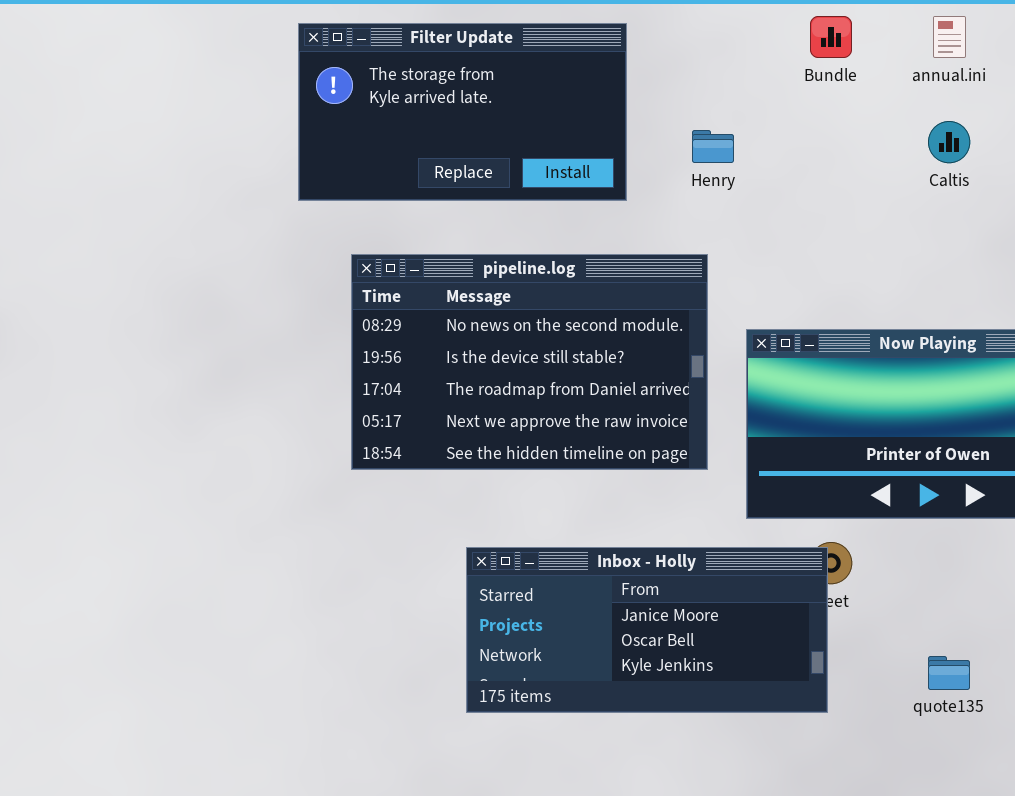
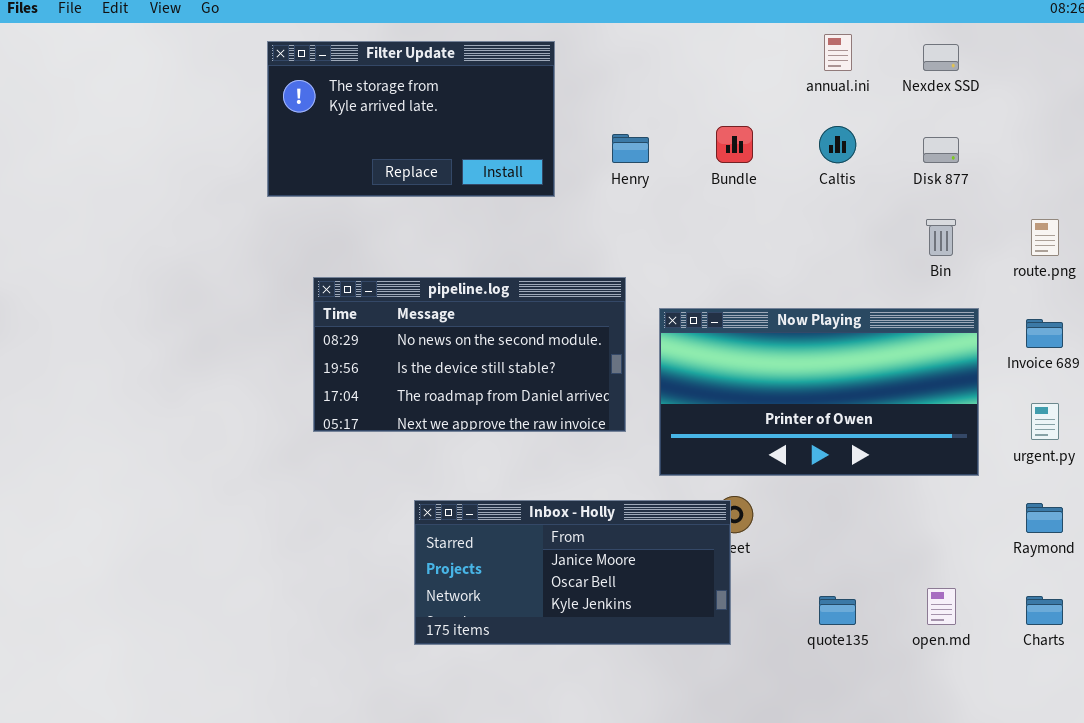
Bundle: [810,16,852,58] -> [716,126,753,163], moved
pipeline.log: [351,254,708,470] -> [313,277,626,432], resized

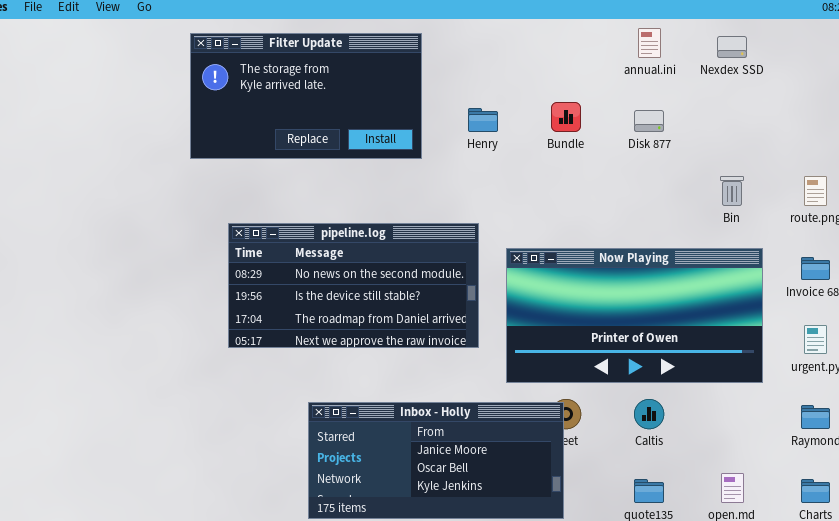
Caltis: [819,126,856,163] -> [634,399,664,429], moved
Disk 877: [923,137,959,163] -> [634,110,664,132], moved

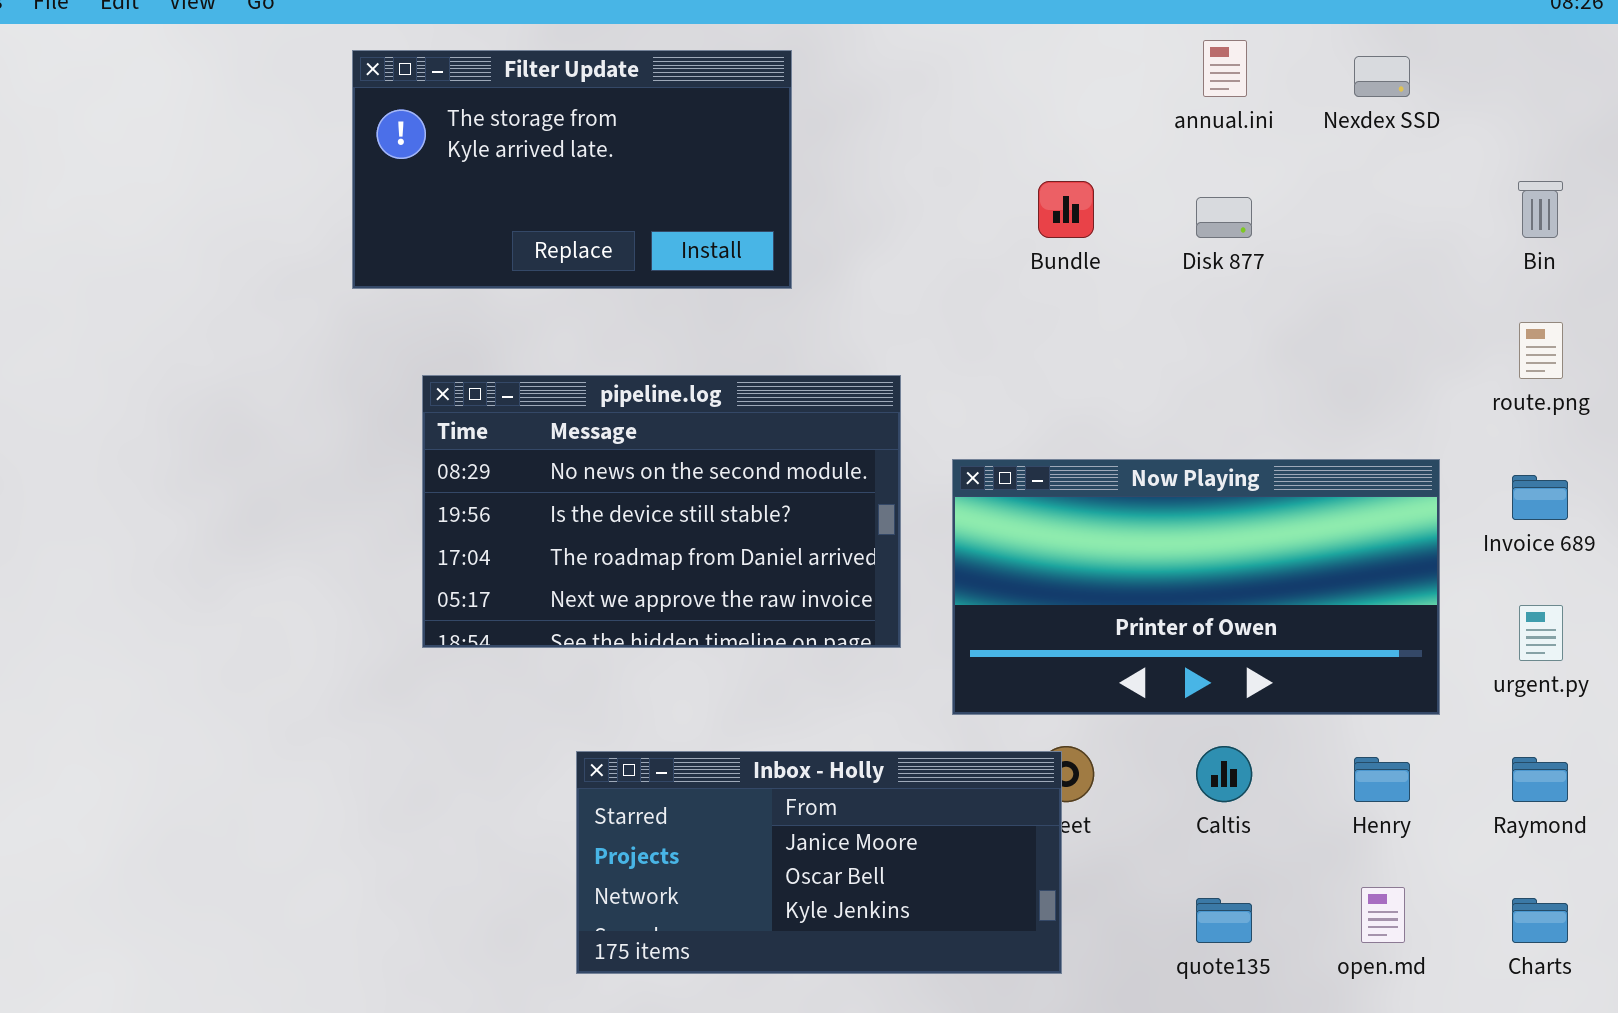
Henry: [468,108,498,132] -> [1354,757,1410,802], moved
Bin: [720,176,744,206] -> [1518,181,1563,238], moved
pipeline.log: [228,223,479,348] -> [422,375,901,648], resized

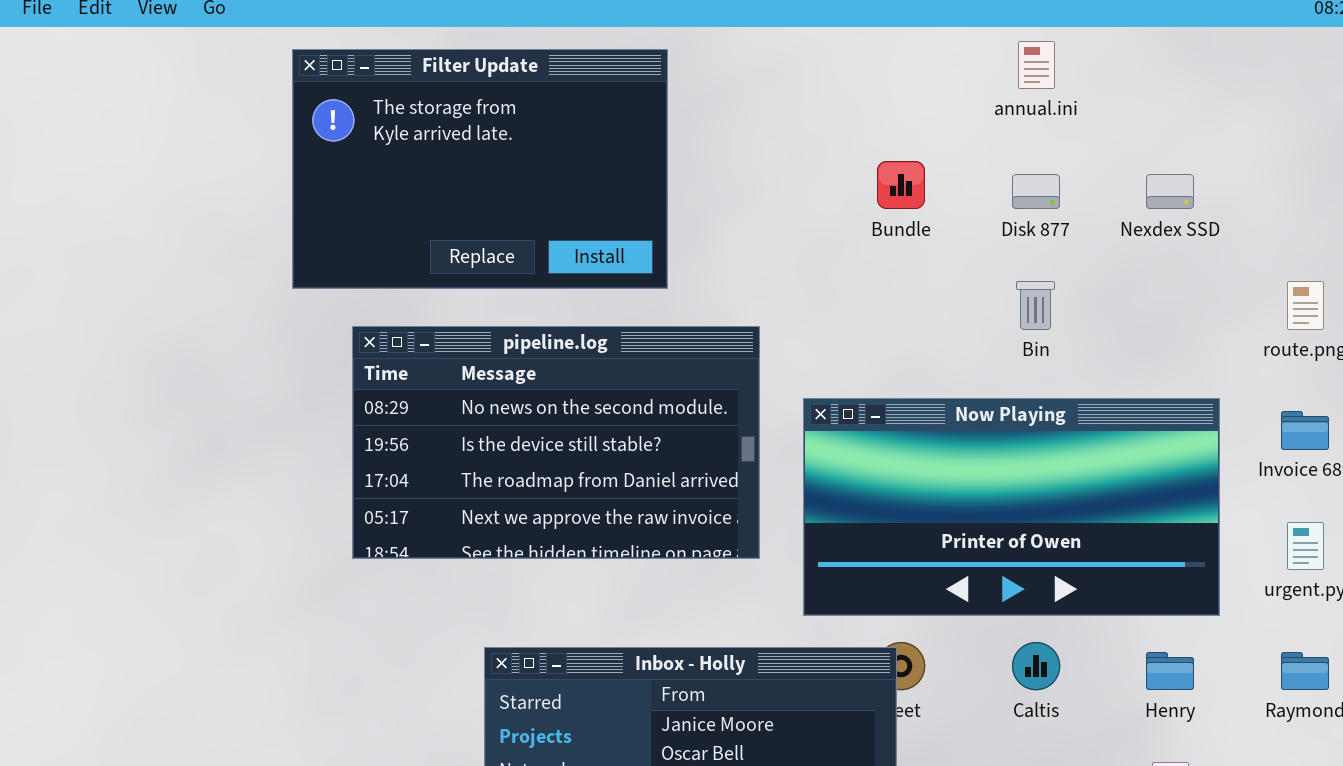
Filter Update: [352,50,792,289] -> [292,49,668,289], resized
Nexdex SSD: [1354,56,1410,97] -> [1146,174,1194,209], moved
Bin: [1518,181,1563,238] -> [1016,281,1055,330], moved

